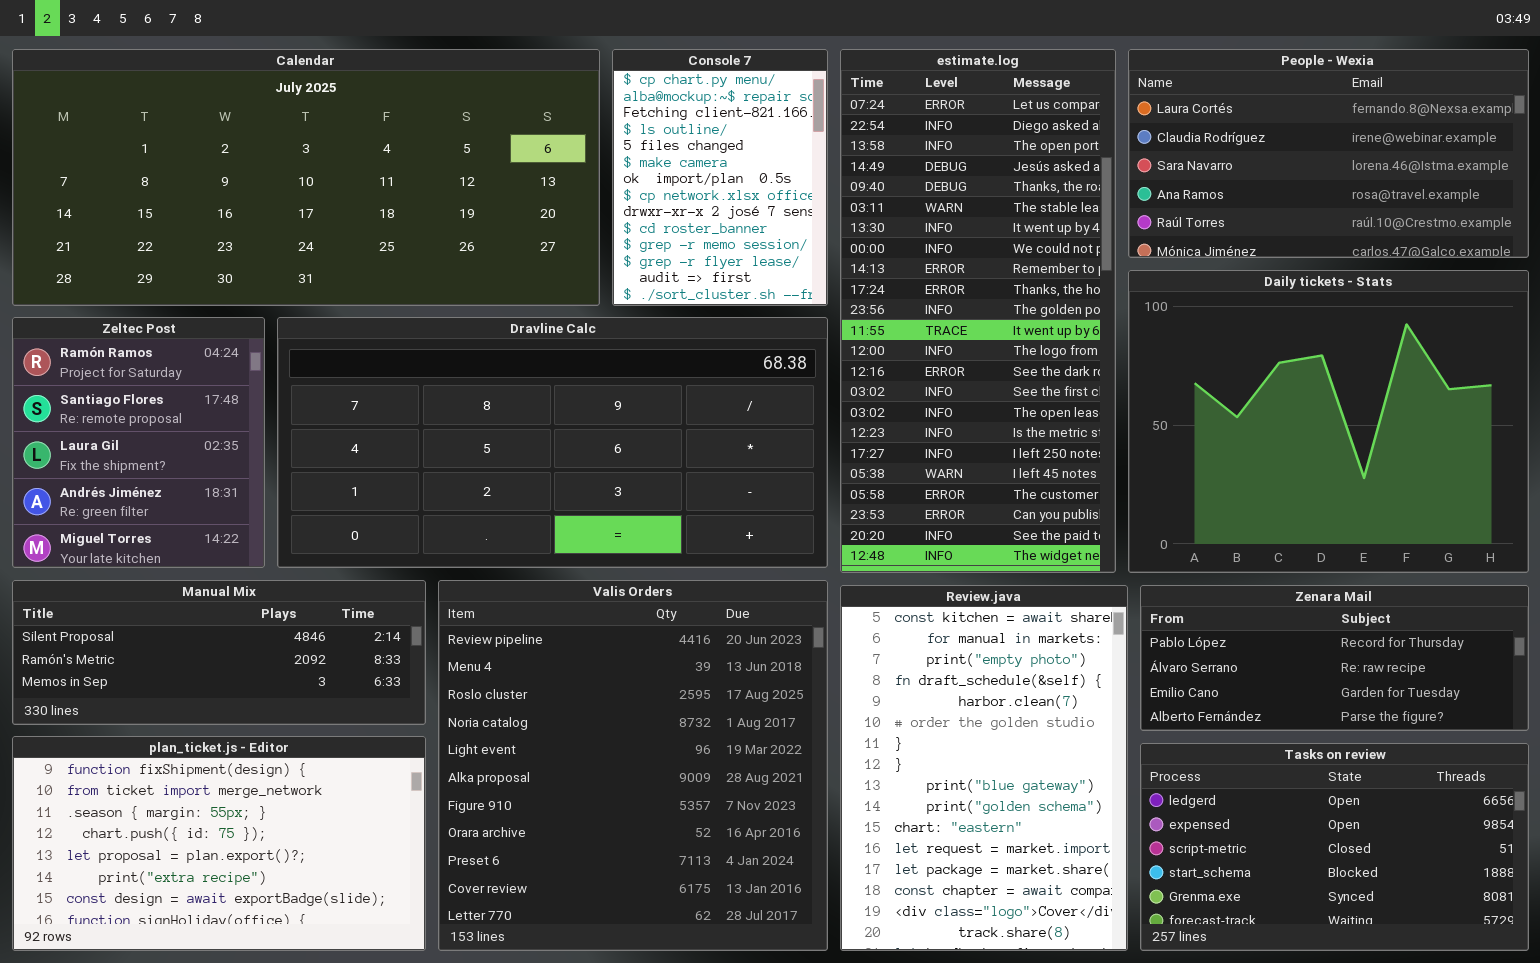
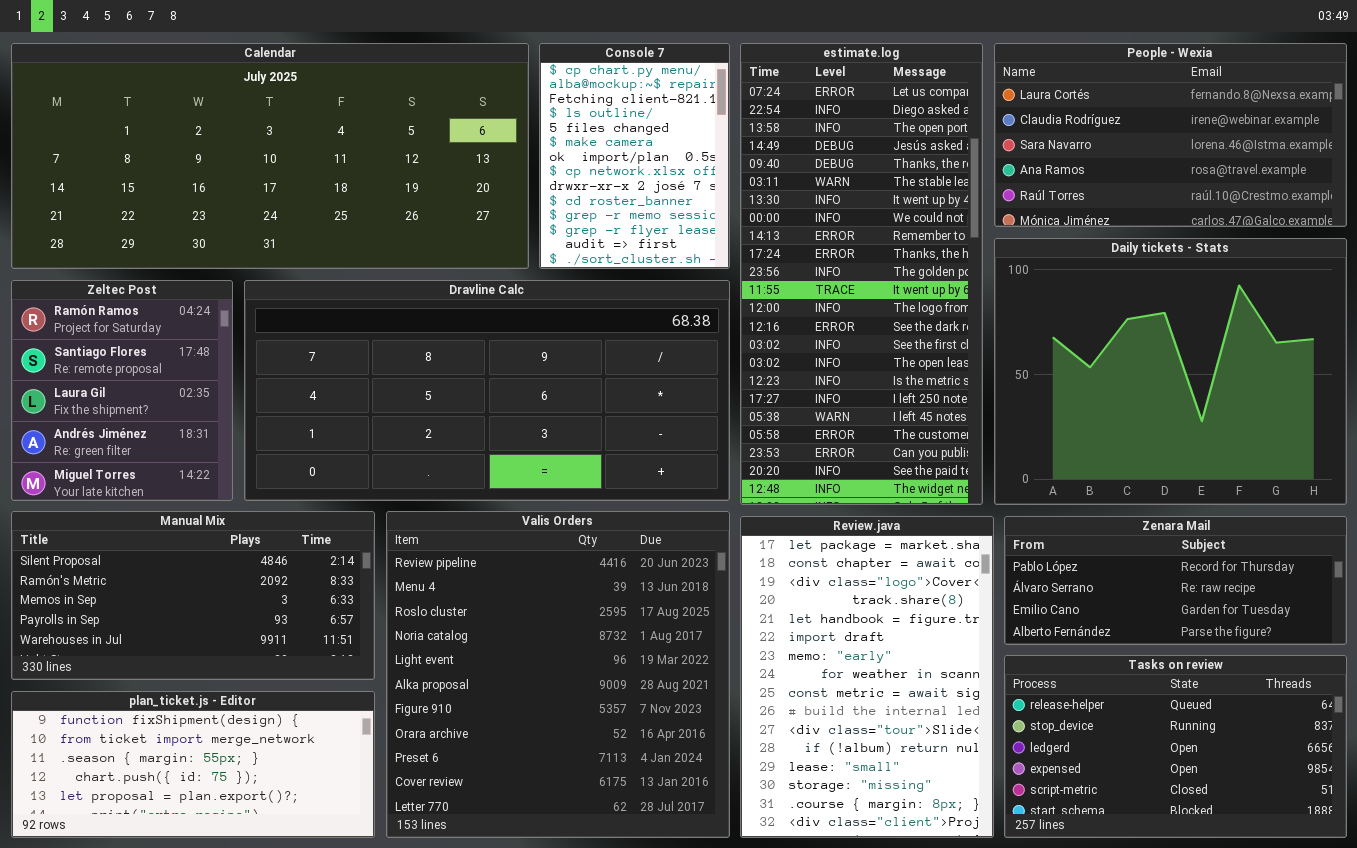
Manual Mix: [12,580,426,725] -> [11,511,375,680], resized
Review.java: [840,585,1128,951] -> [740,516,994,838], scrolled down 12 rows
plan_ticket.js - Editor: [12,736,426,951] -> [11,691,375,838], resized
Tasks on review: [1140,743,1529,951] -> [1004,655,1347,838], scrolled up 2 rows

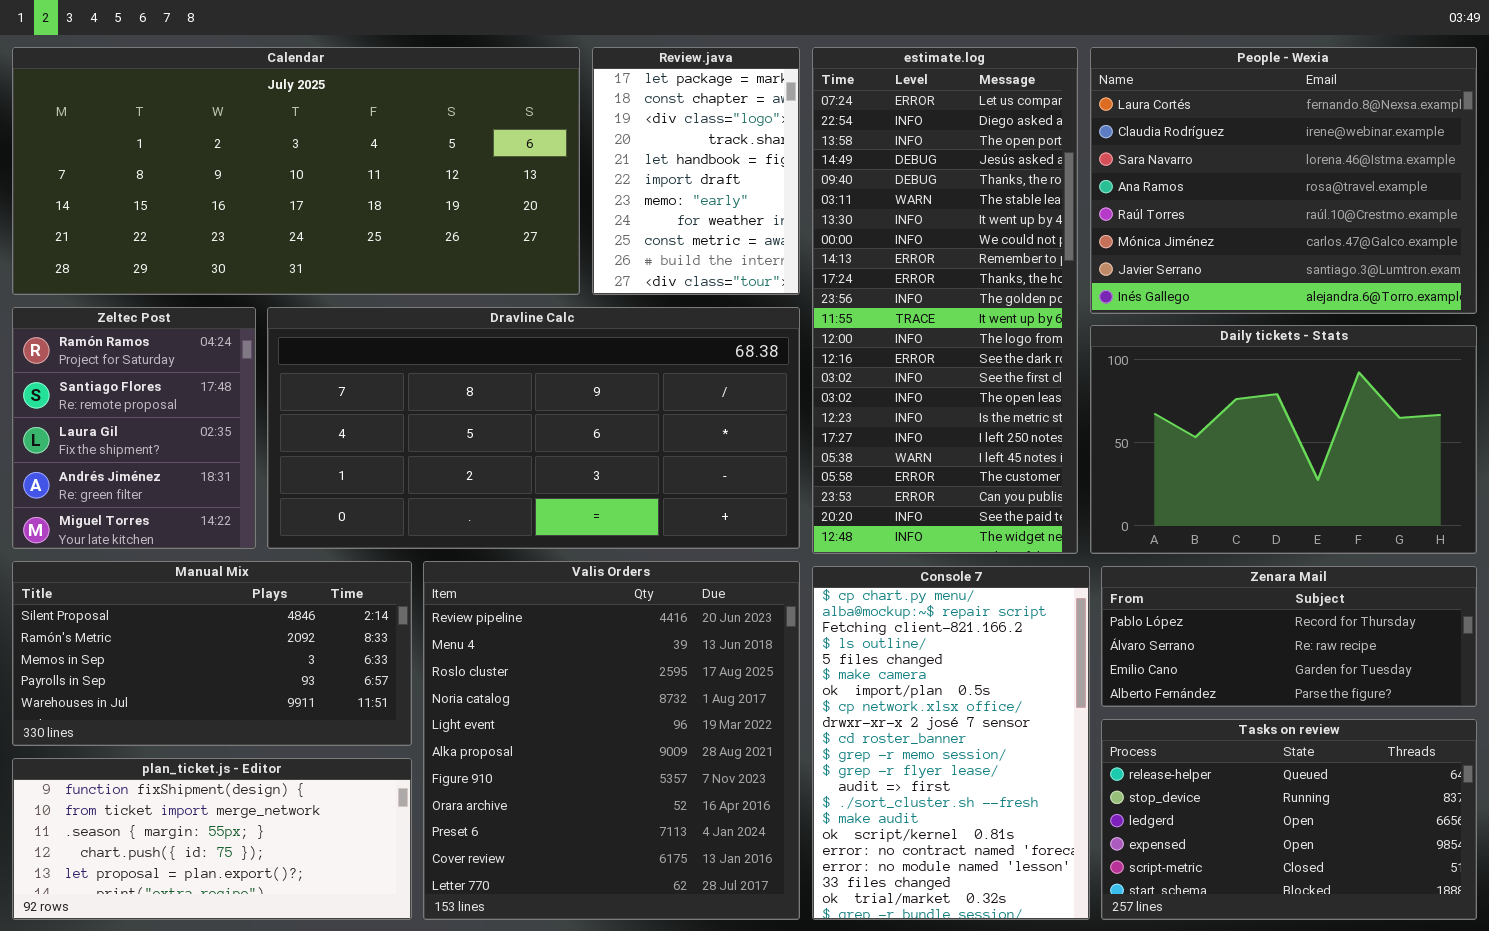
Console 7: [539,43,730,269] -> [812,566,1090,920], moved, resized
People - Wexia: [994,43,1347,227] -> [1090,47,1477,314], resized
Daily tickets - Stats: [994,238,1347,505] -> [1090,325,1477,554], resized
Review.java: [740,516,994,838] -> [592,47,800,295], moved, resized

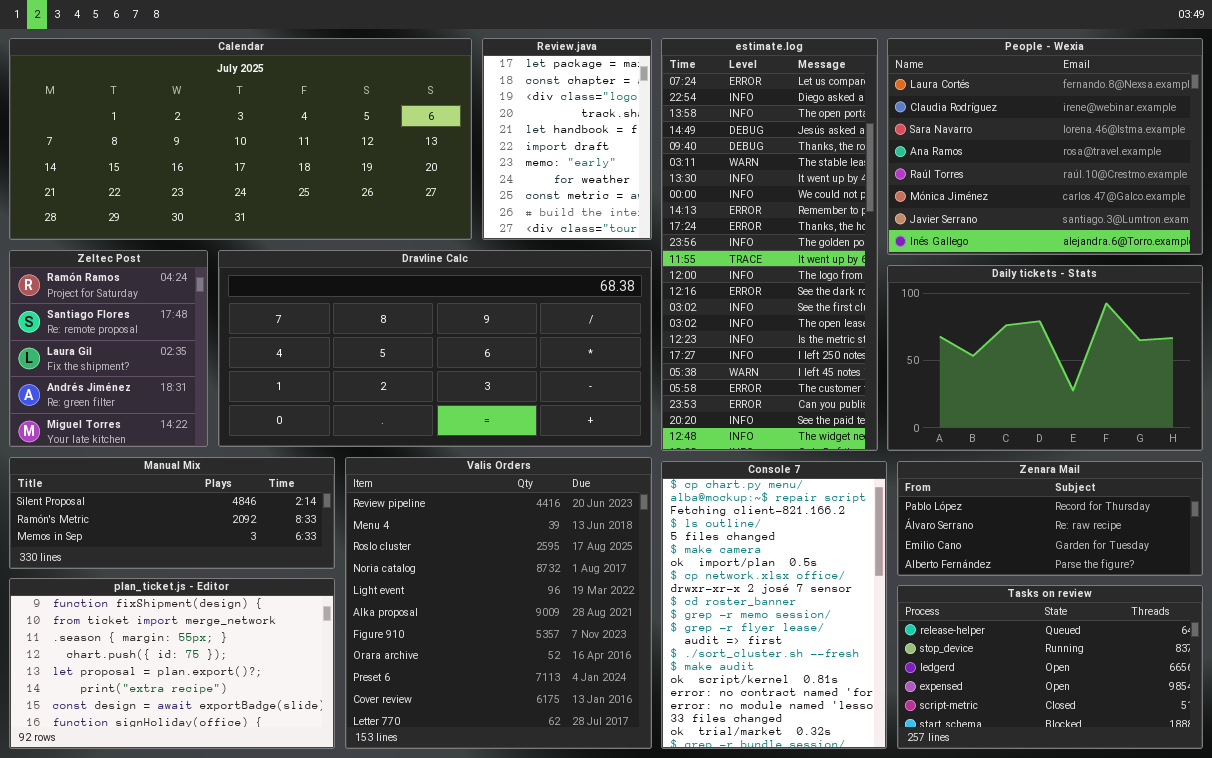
Manual Mix: [12,561,412,746] -> [9,457,335,569], resized
plan_ticket.js - Editor: [12,758,412,920] -> [9,578,335,749], resized

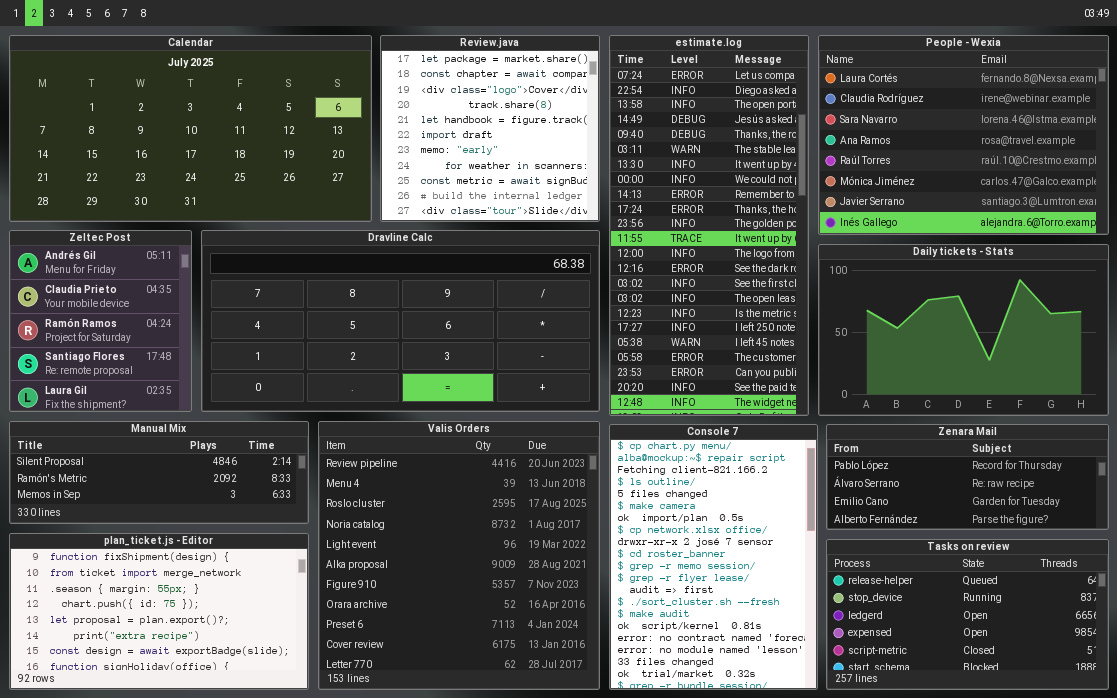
Calendar: [9,38,472,240] -> [9,35,372,222], resized
Review.java: [482,38,652,240] -> [380,35,600,222], resized
Zeltec Post: [9,250,208,447] -> [9,230,192,412], scrolled up 2 rows

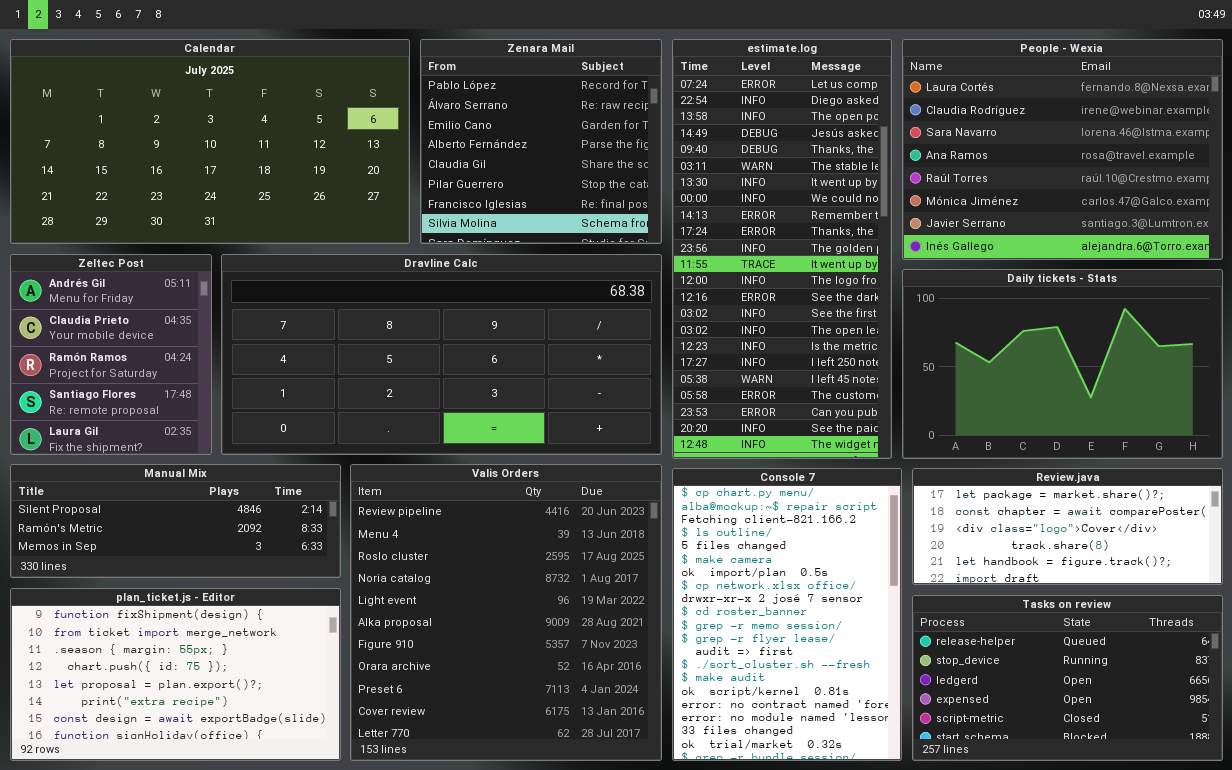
Review.java: [380,35,600,222] -> [912,468,1223,585], moved, resized
Zenara Mail: [826,424,1109,530] -> [420,39,662,244], moved, resized

